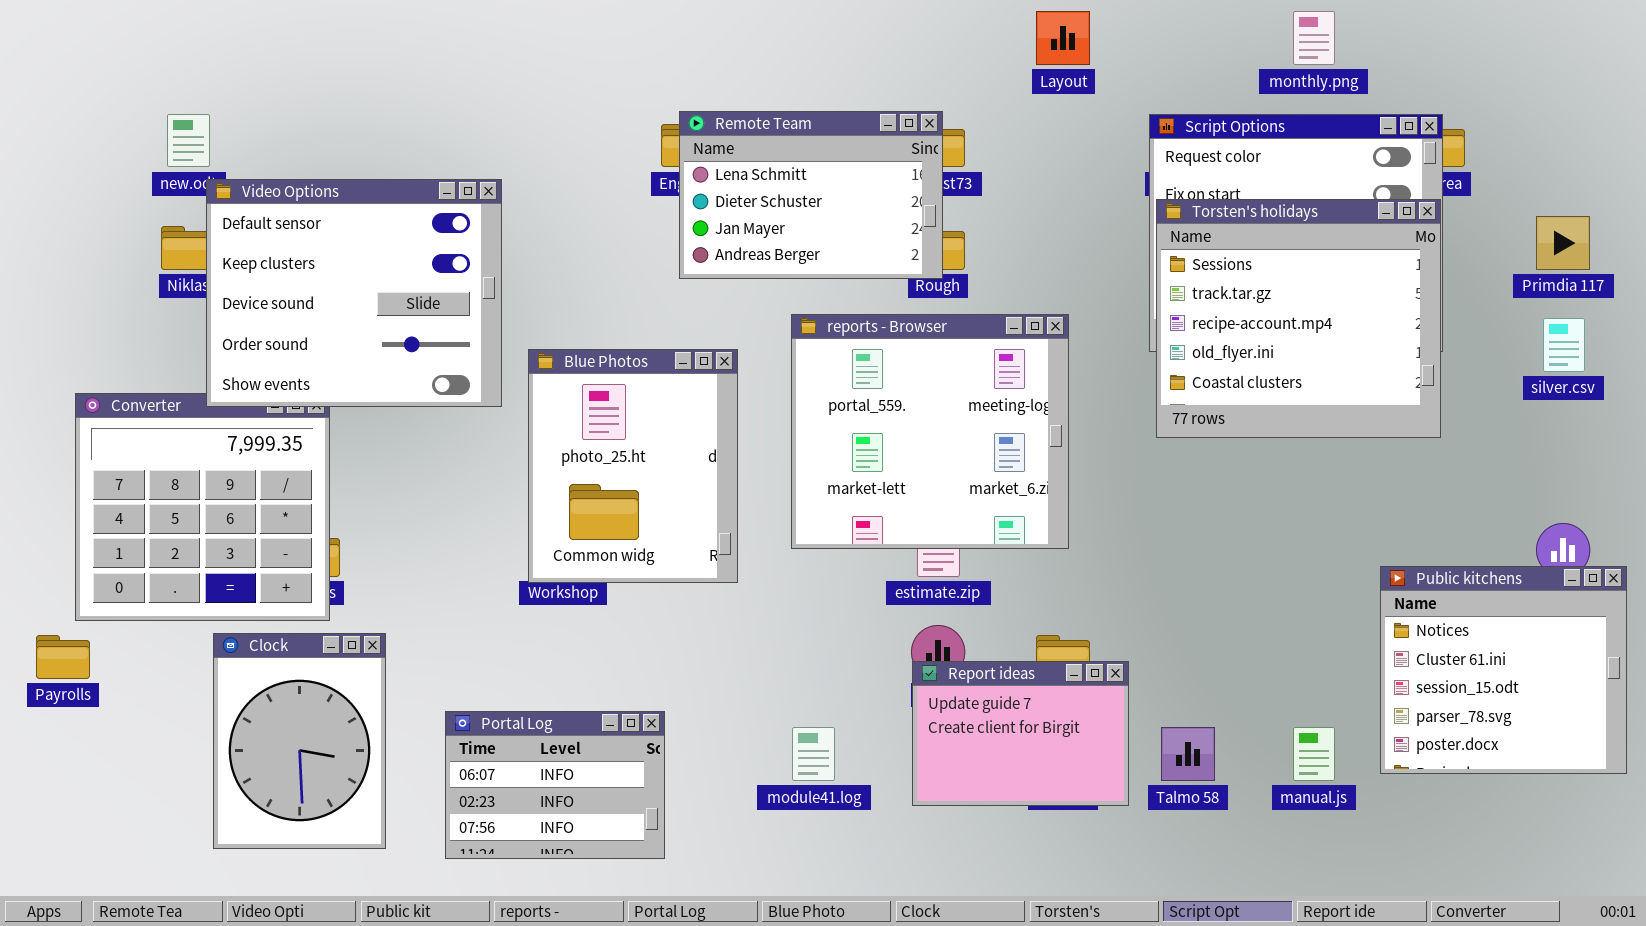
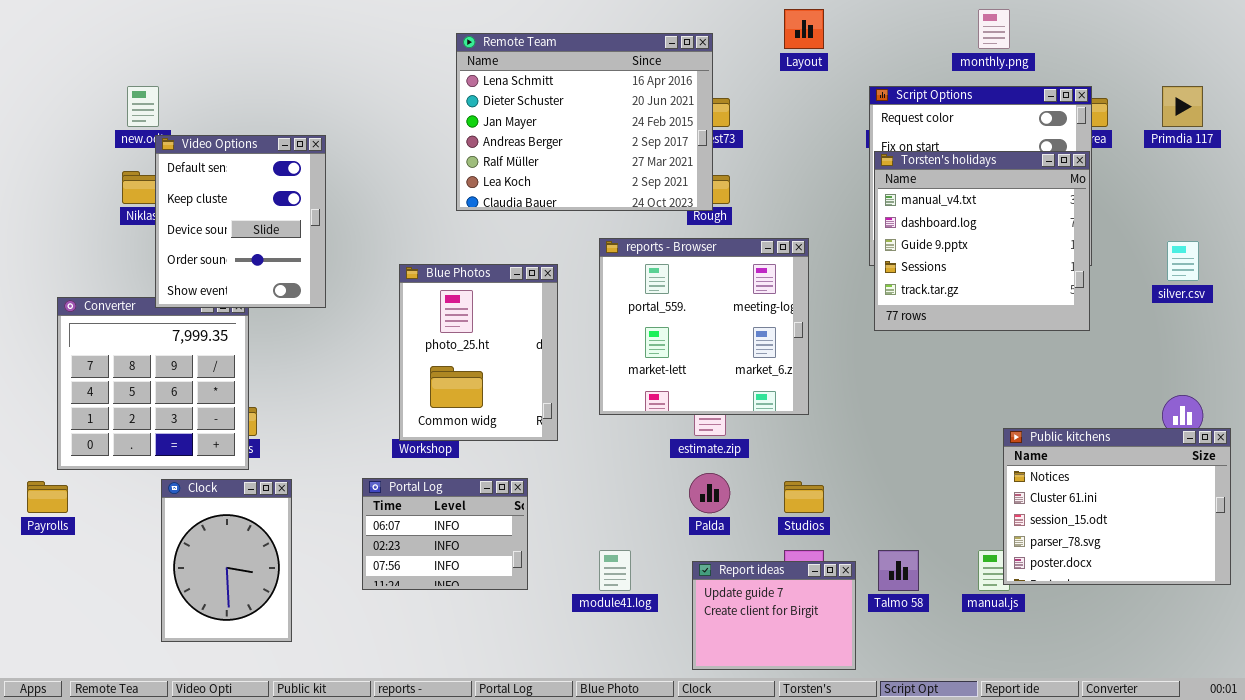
Remote Team: [679,111,943,279] -> [456,33,713,211], resized
Video Options: [206,179,502,407] -> [155,135,326,308], resized
Torsten's holidays: [1156,199,1441,438] -> [874,151,1090,331], scrolled up 3 rows
Primdia 117: [1536,216,1590,270] -> [1162,86,1203,127], moved
Public kitchens: [1380,566,1627,774] -> [1003,428,1231,585], resized
Report ideas: [912,661,1129,806] -> [692,561,856,670], moved
Portal Log: [445,711,665,859] -> [362,478,528,590], moved

